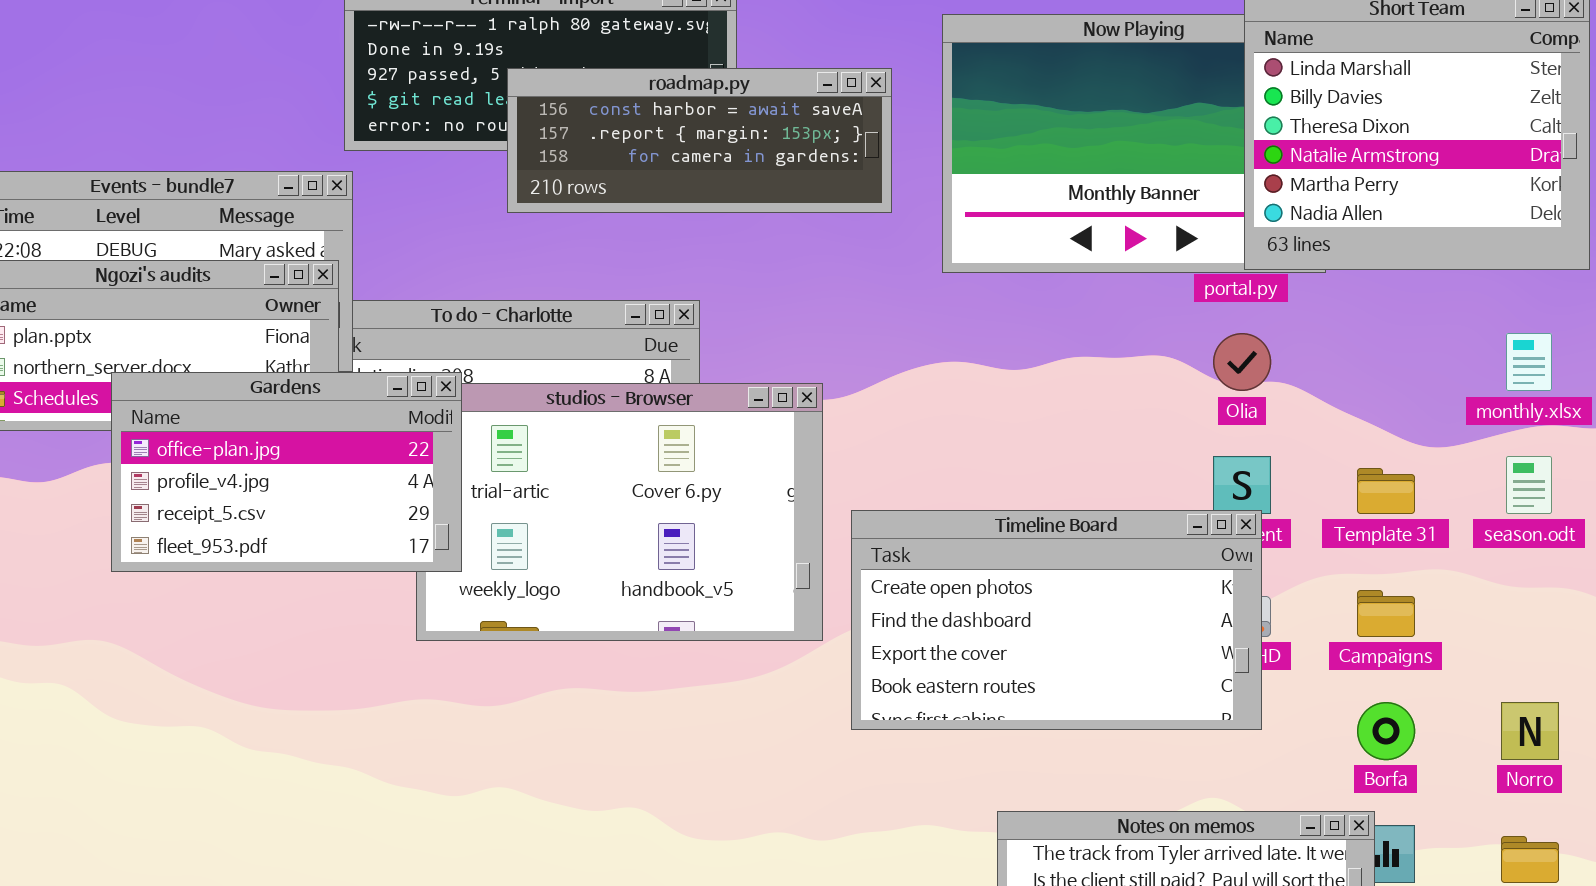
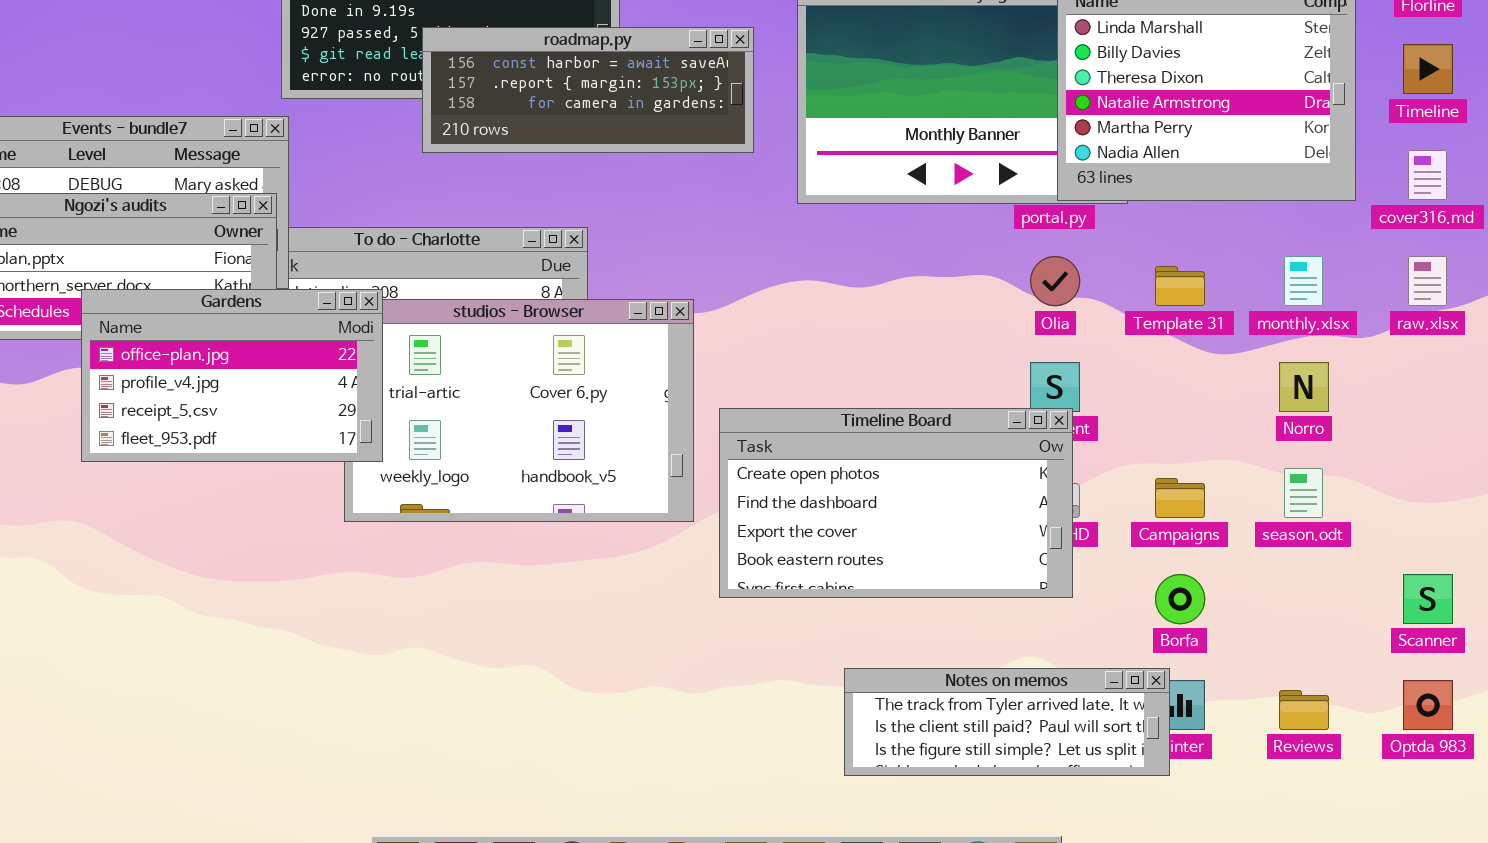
season.odt: [1506,456,1552,514] -> [1284,468,1323,518], moved
Template 31: [1357,468,1415,514] -> [1155,266,1205,306], moved
Norro: [1501,702,1559,760] -> [1279,362,1329,412], moved

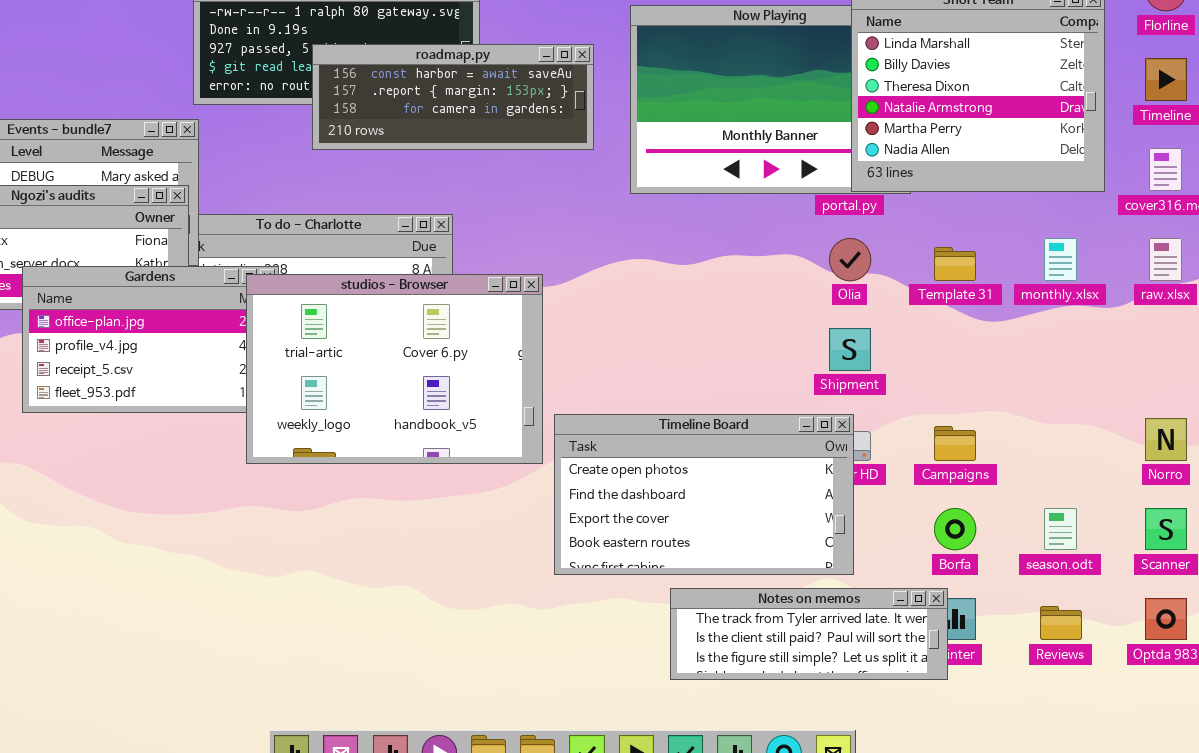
studios - Browser: [344,299,694,522] -> [246,274,543,464], raised
Norro: [1279,362,1329,412] -> [1145,418,1187,461], moved
Timeline Board: [719,408,1073,598] -> [554,414,854,575], moved
season.odt: [1284,468,1323,518] -> [1044,508,1077,550], moved

